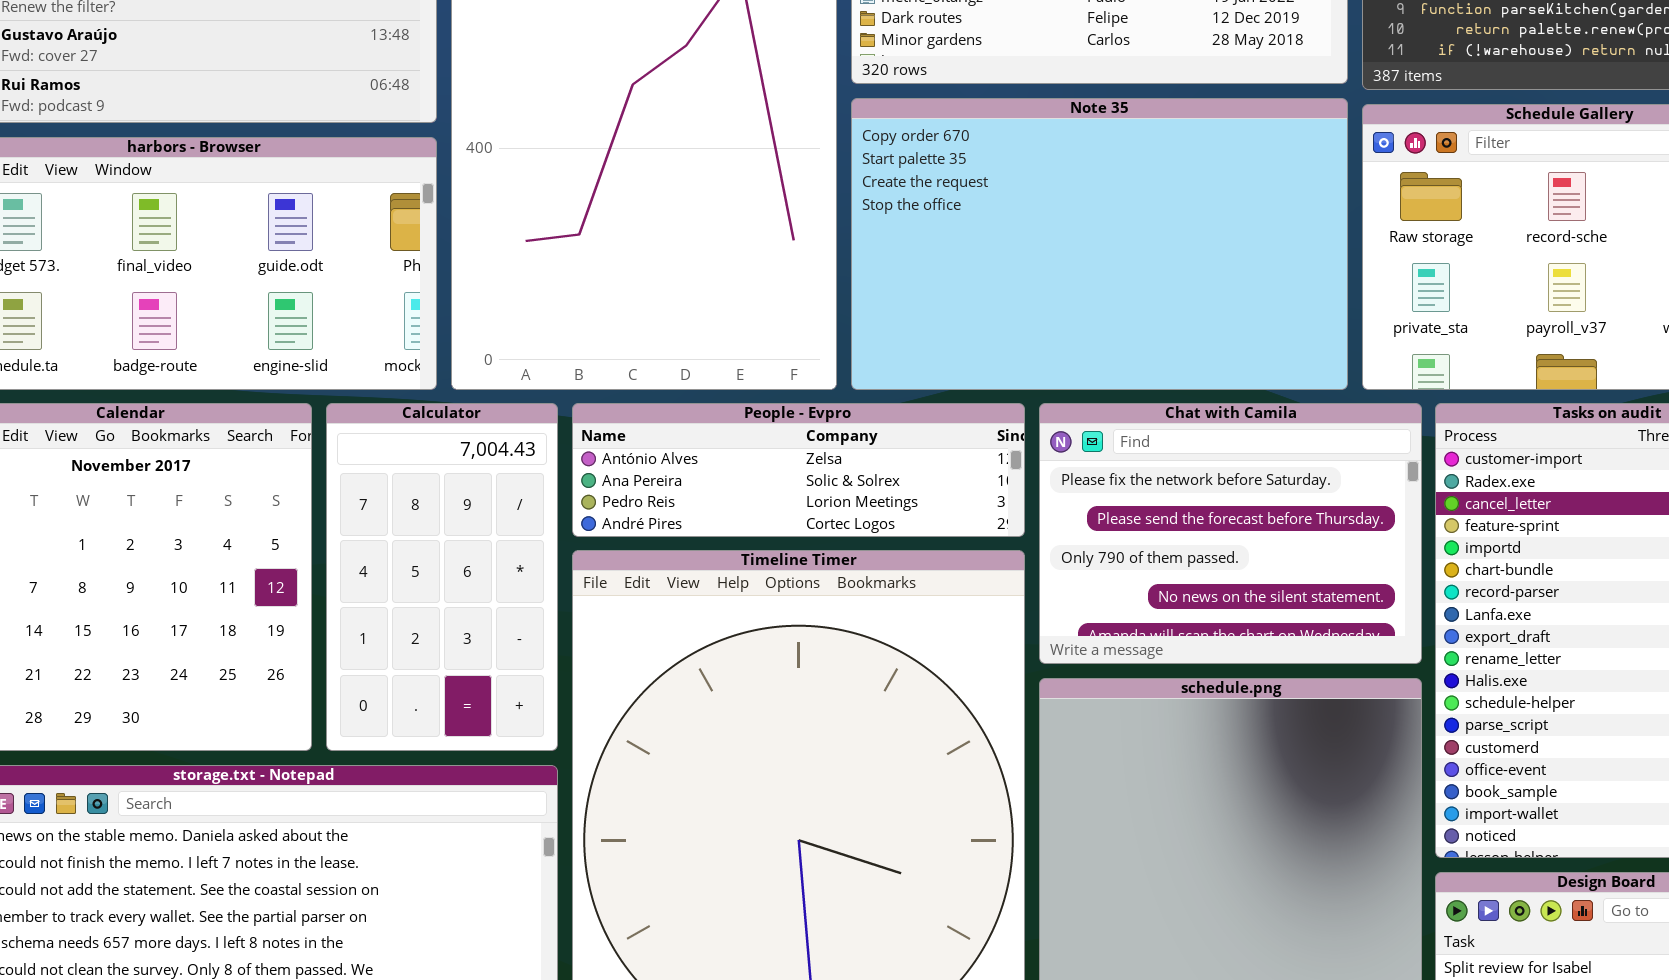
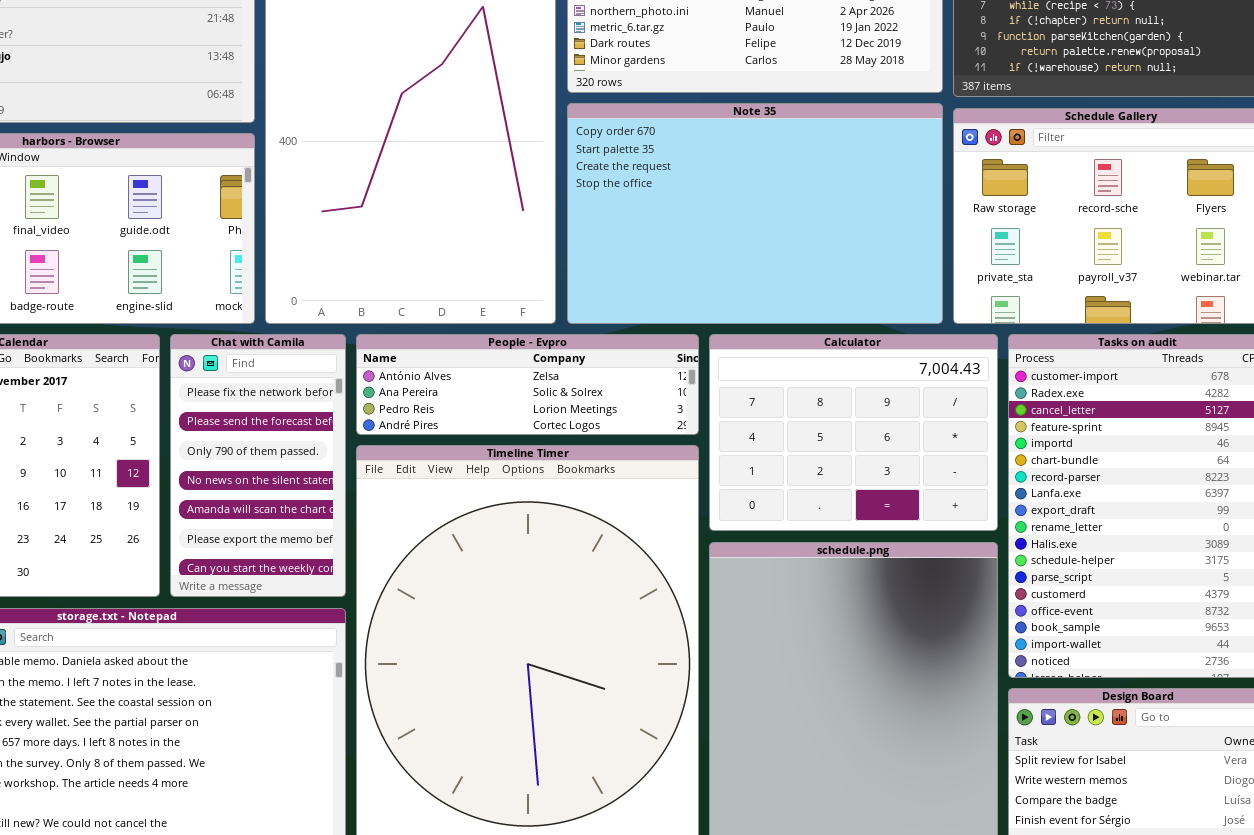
Calculator: [326,403,558,751] -> [709,334,998,531], moved, resized
Chat with Camila: [1039,403,1422,664] -> [170,334,346,597], moved, resized

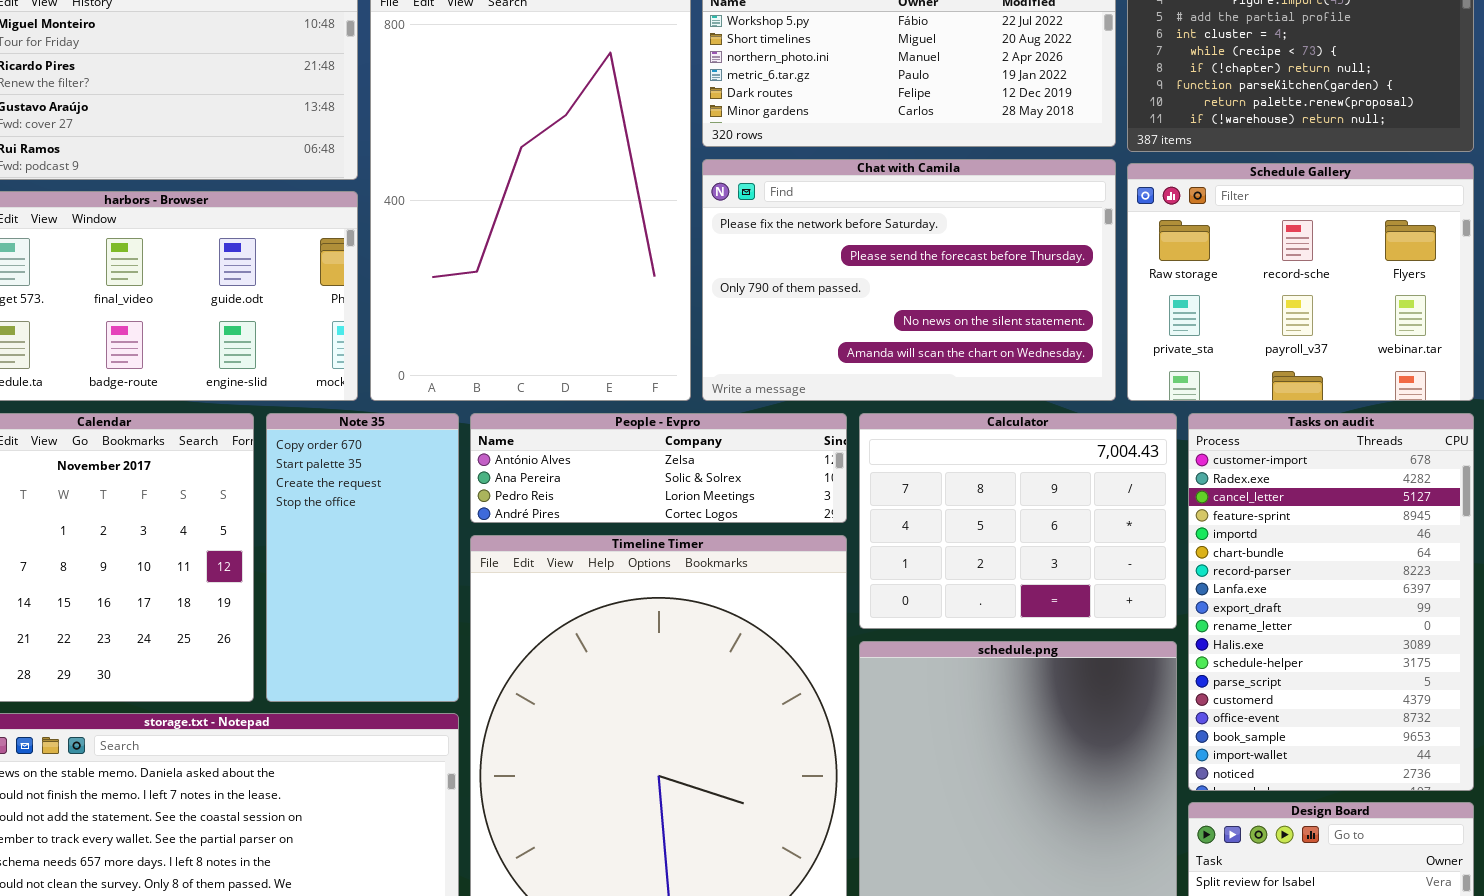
Note 35: [567,103,943,324] -> [266,413,459,702], moved, resized
Chat with Camila: [170,334,346,597] -> [702,159,1116,401], moved, resized

